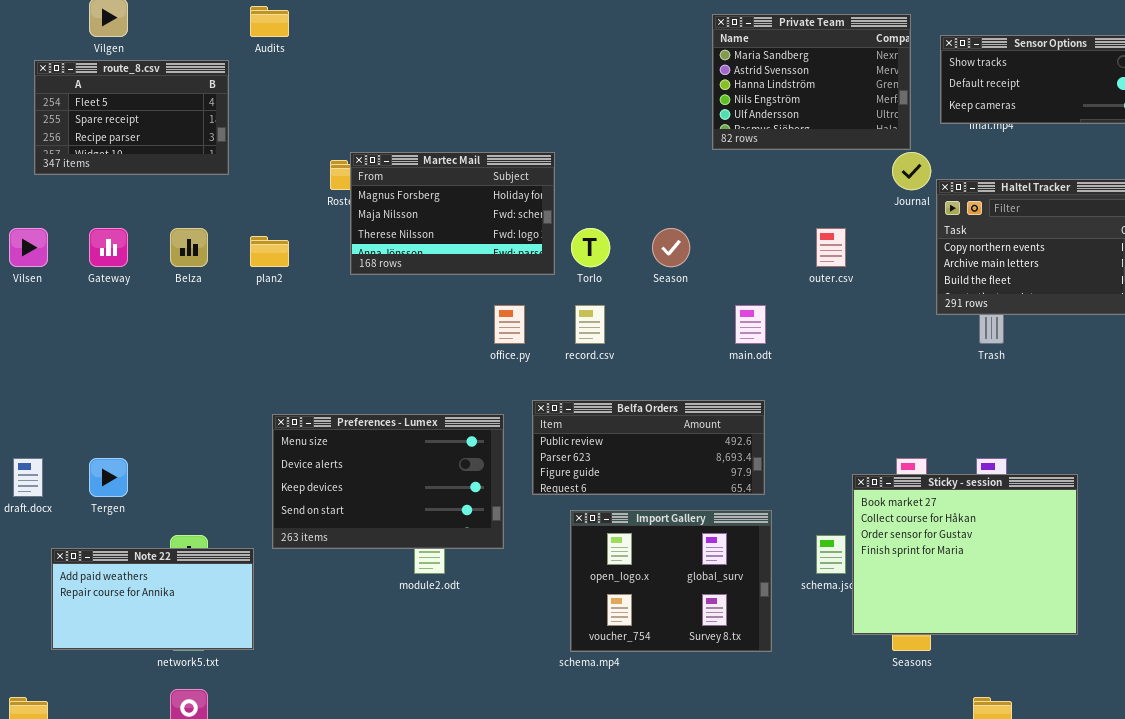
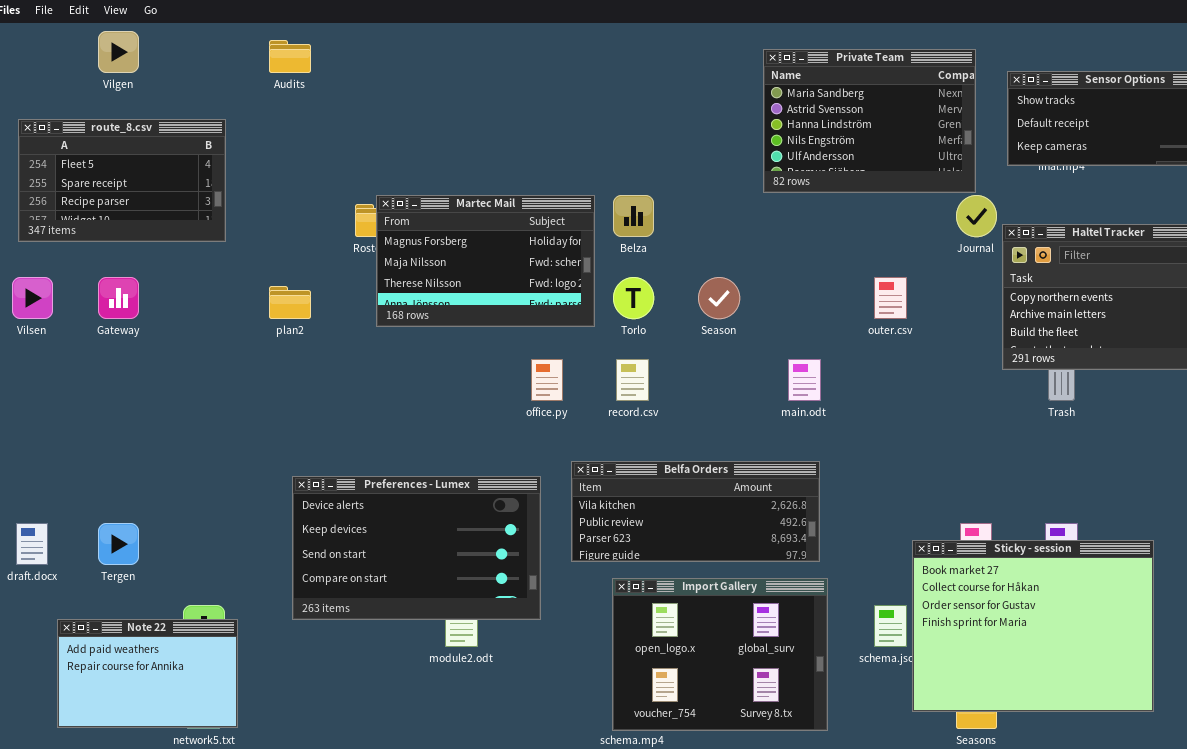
route_8.csv: [34,60,229,175] -> [18,119,226,242], moved
Belza: [170,228,208,267] -> [613,195,654,237], moved
Belfa Orders: [532,400,765,495] -> [571,461,820,562], scrolled up 1 row
Preferences - Lumex: [272,414,504,549] -> [292,476,541,620], scrolled down 1 row
Note 22: [51,548,254,650] -> [57,619,238,728], resized

